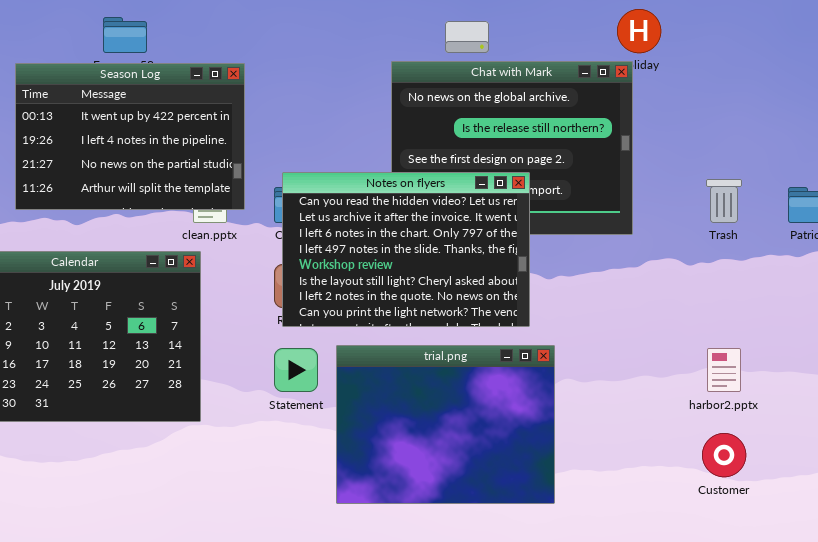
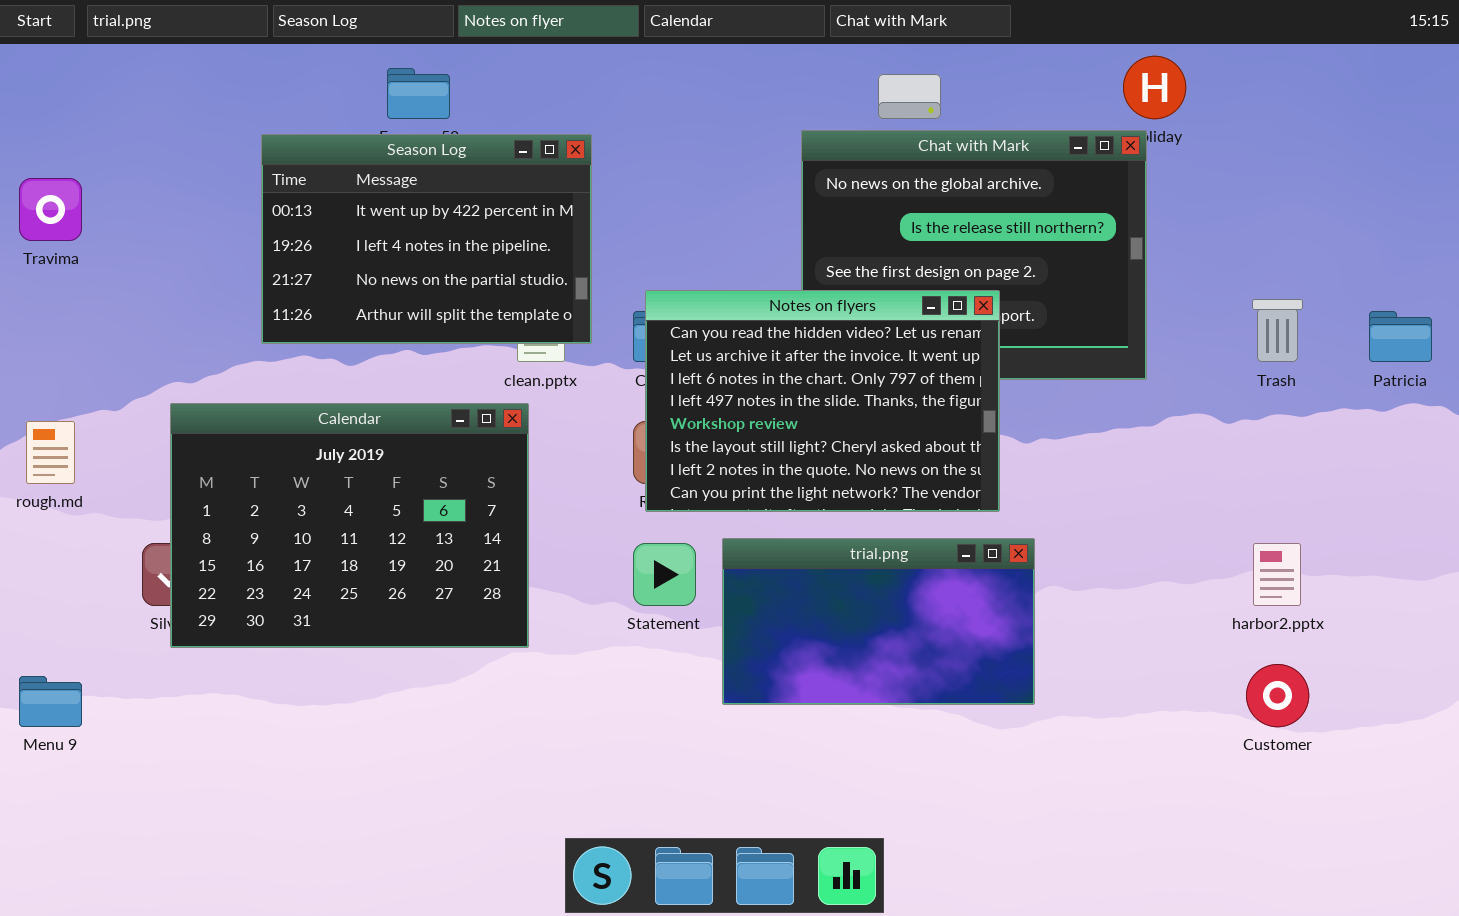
trial.png: [336,345,555,504] -> [722,538,1035,705], resized

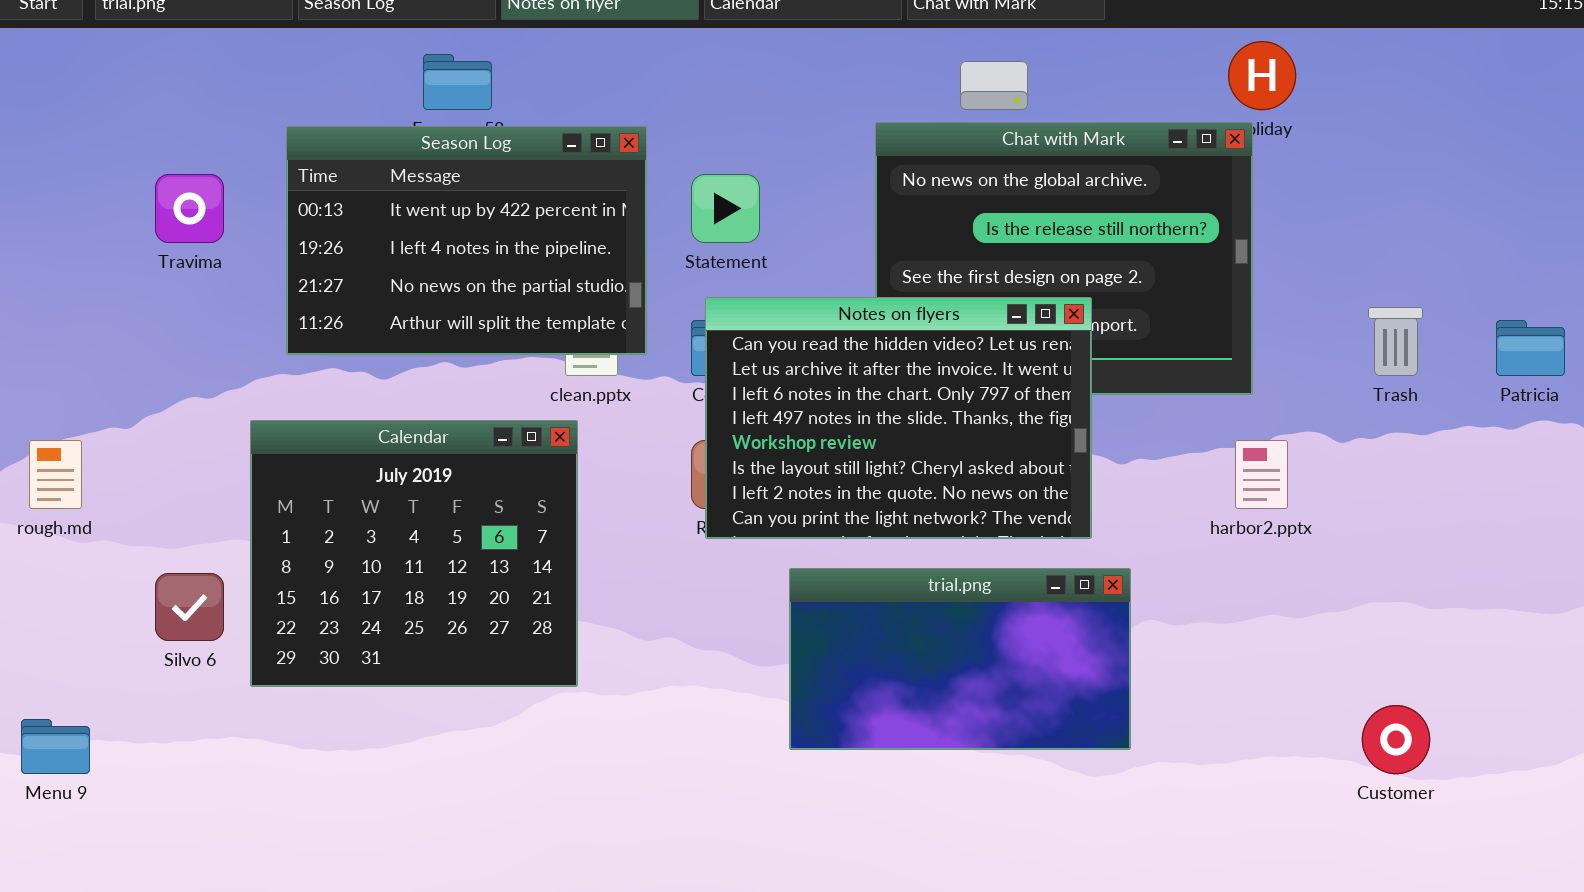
Travima: [19,178,82,241] -> [155,174,224,243], moved
Calendar: [170,403,529,648] -> [250,420,578,687], resized
Statement: [633,543,696,606] -> [691,174,760,243], moved
harbor2.pptx: [1253,543,1301,606] -> [1235,440,1288,509], moved

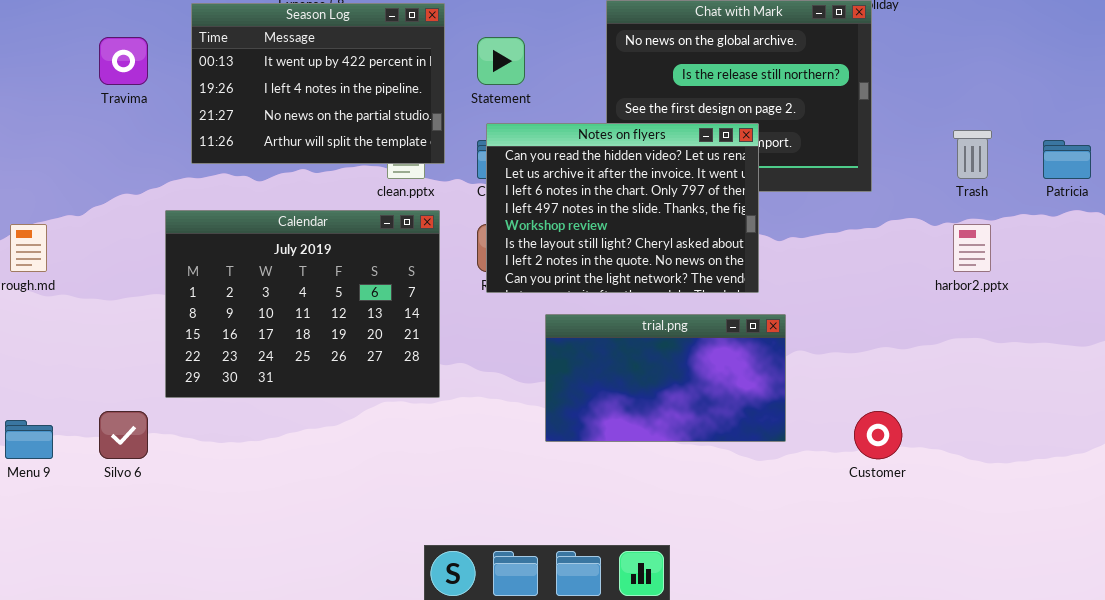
Calendar: [250,420,578,687] -> [165,210,440,398], resized
harbor2.pptx: [1235,440,1288,509] -> [953,224,991,272], moved
Silvo 6: [155,573,224,641] -> [99,411,148,459], moved
Customer: [1362,705,1430,774] -> [854,411,902,459], moved

